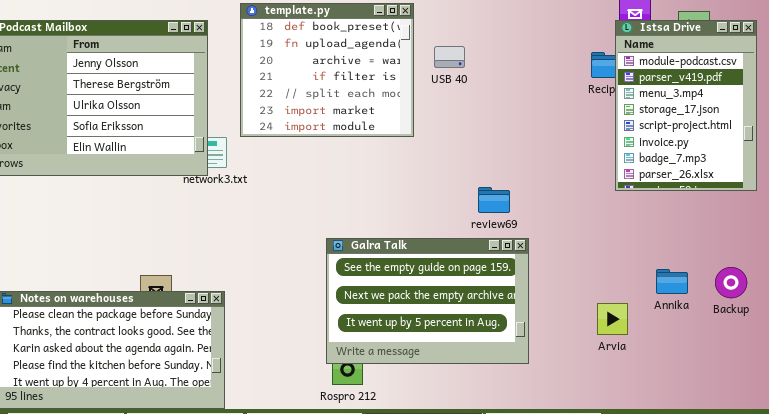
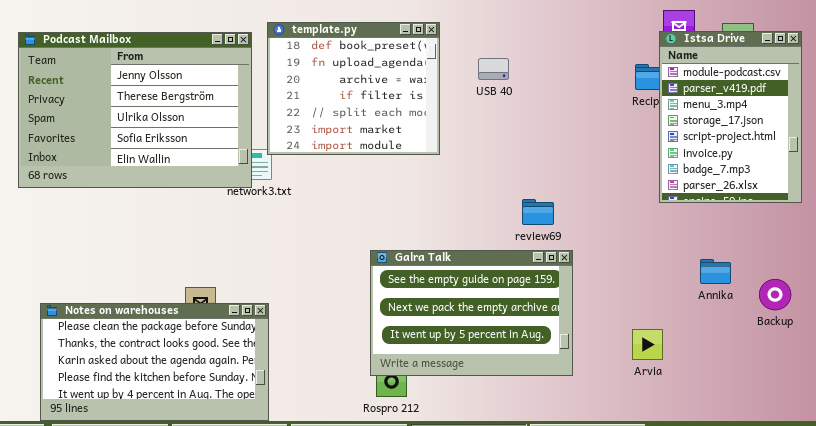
template.py: [240,3,414,137] -> [267,22,440,155], moved
Annika: [656,269,688,294] -> [700,259,731,284], moved
Arvia: [597,303,628,335] -> [632,329,663,360], moved

